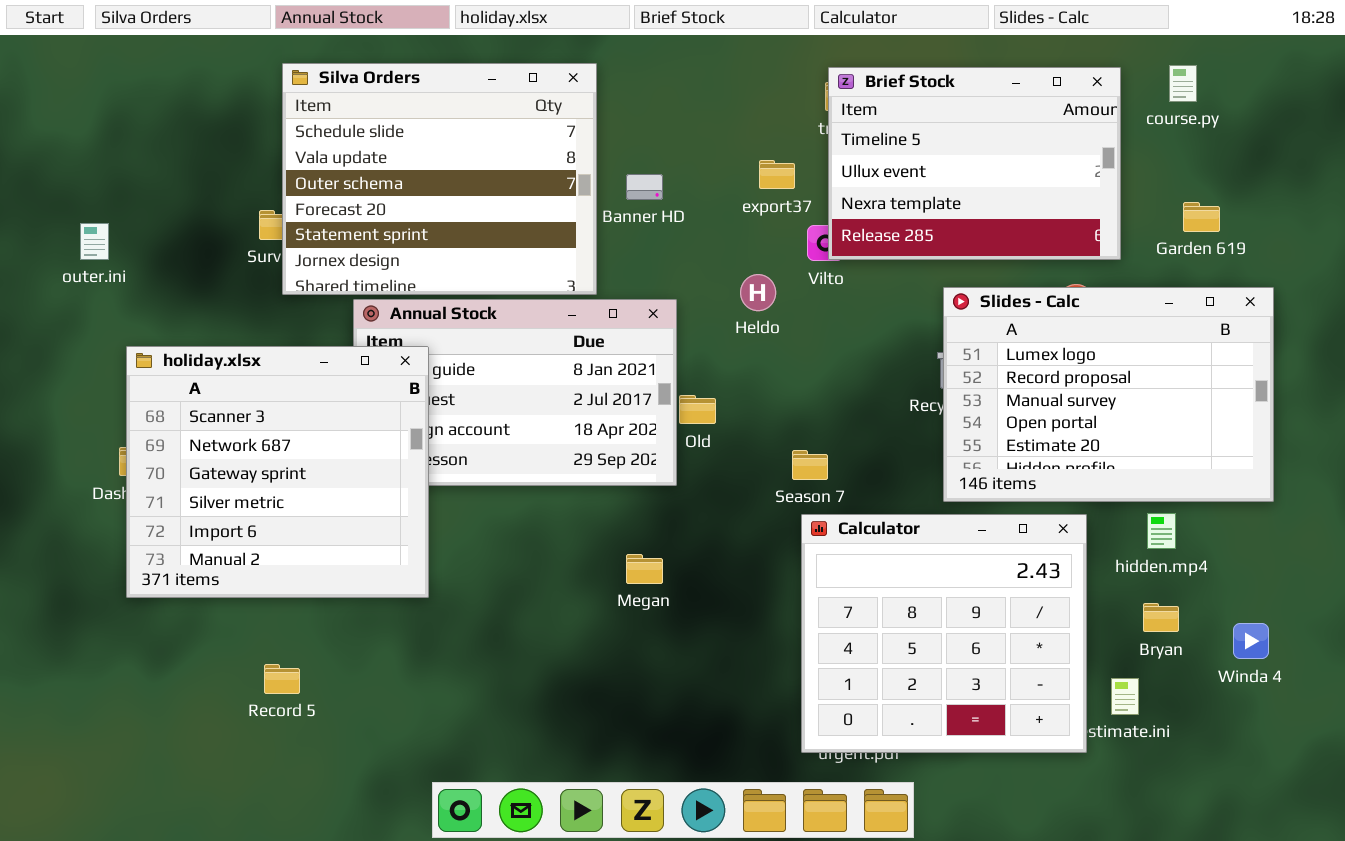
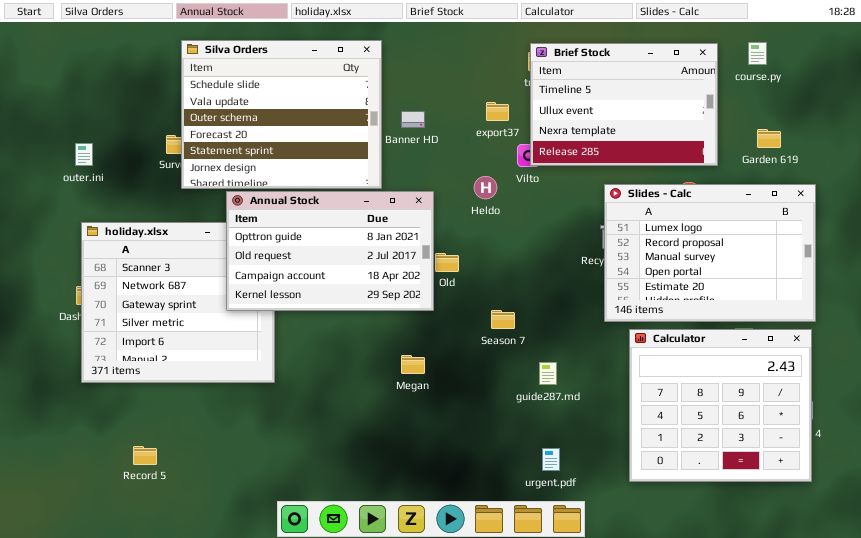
outer.ini: [80,223,109,260] -> [75,143,93,166], moved
Annual Stock: [353,299,677,486] -> [226,191,434,311], raised
Season 7: [792,450,828,480] -> [491,310,515,329], moved
Calculator: [801,514,1087,753] -> [629,329,812,482], moved
Record 5: [264,664,300,694] -> [133,446,157,465], moved

